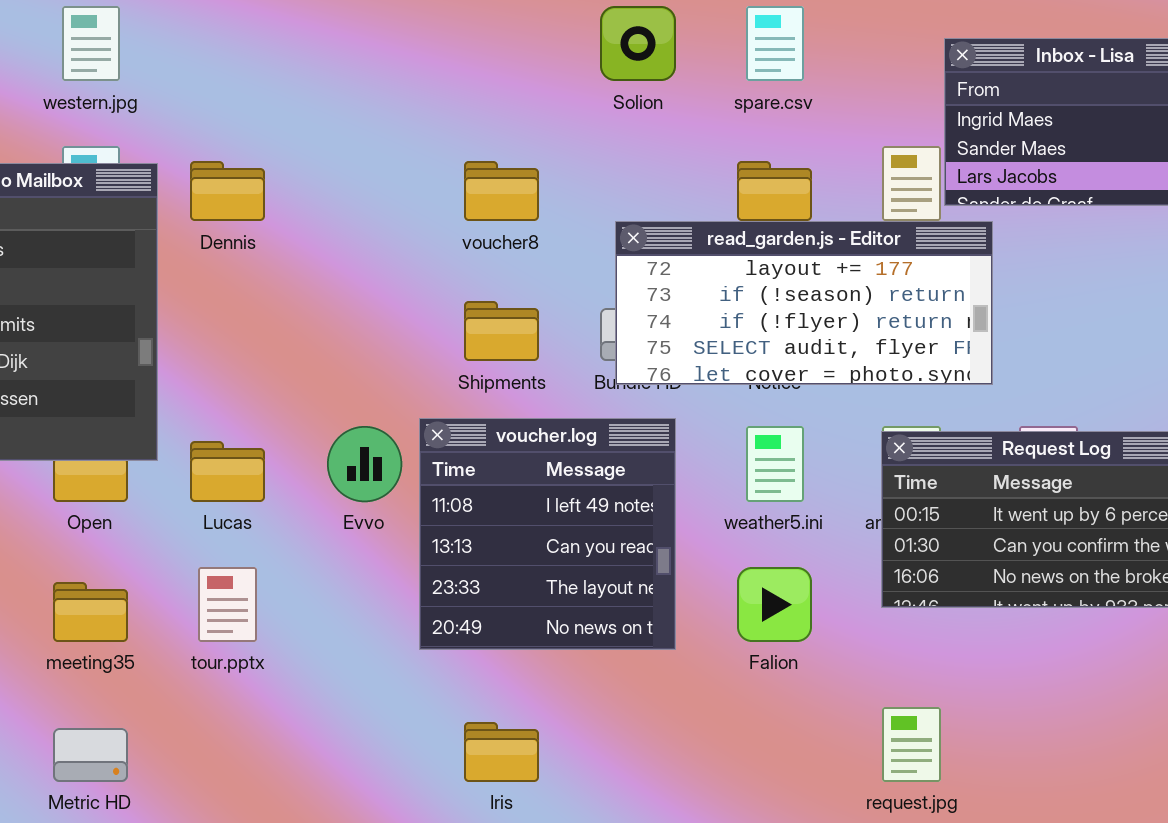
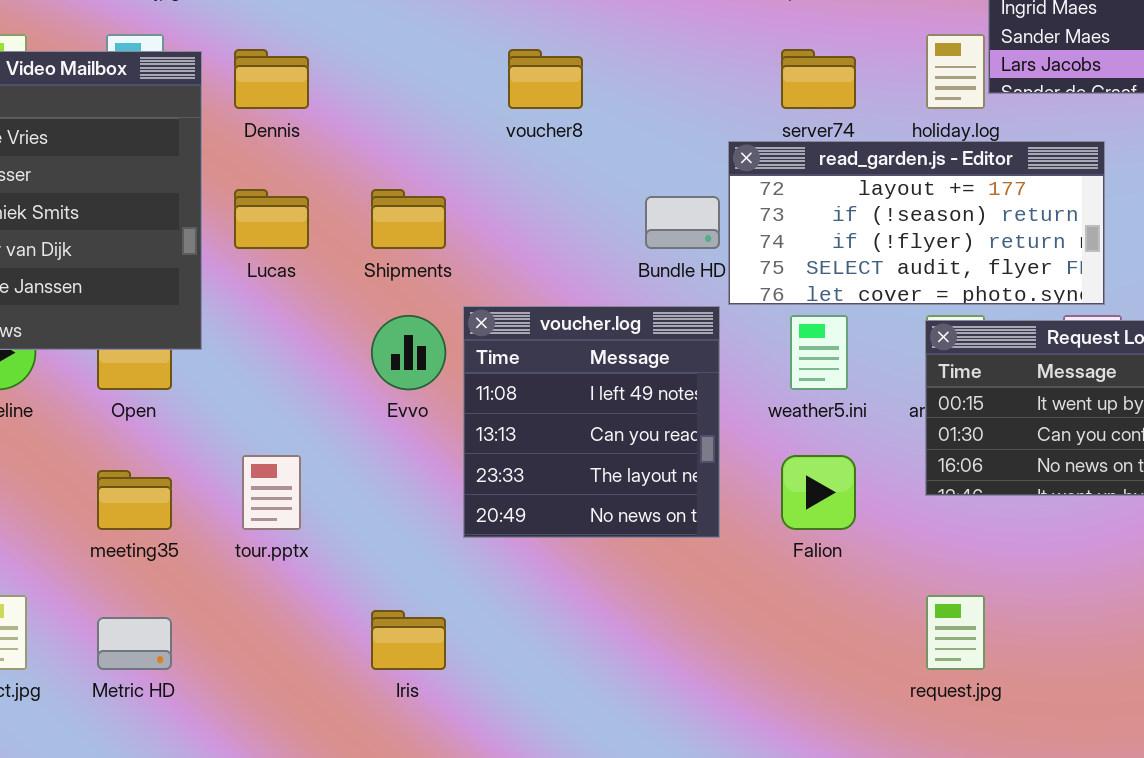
read_garden.js - Editor: [615,221,993,385] -> [728,141,1105,305], moved
Shipments: [464,301,539,361] -> [371,189,446,249], moved
Lucas: [190,441,265,502] -> [234,189,309,249], moved
Iris: [464,722,539,782] -> [371,610,446,670], moved

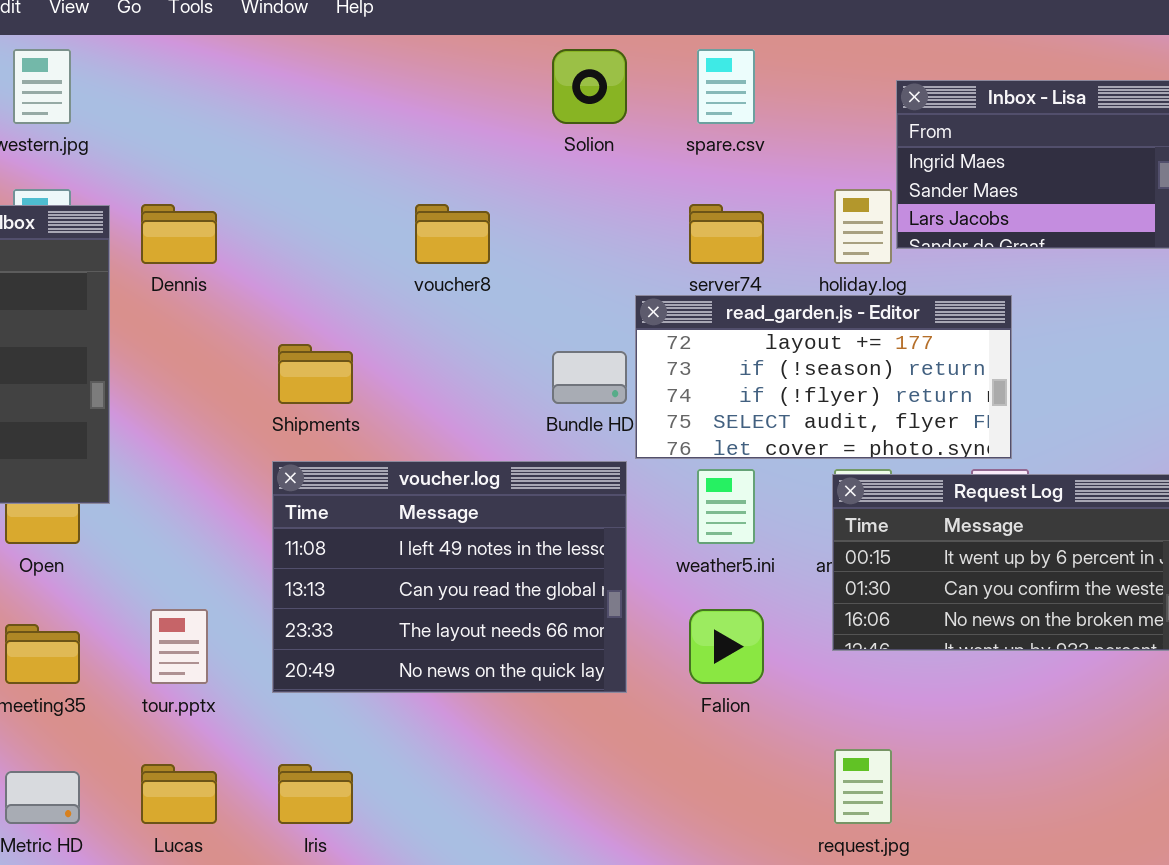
Lucas: [234,189,309,249] -> [141,764,217,824], moved
voucher.log: [463,306,720,538] -> [272,461,627,693], resized

